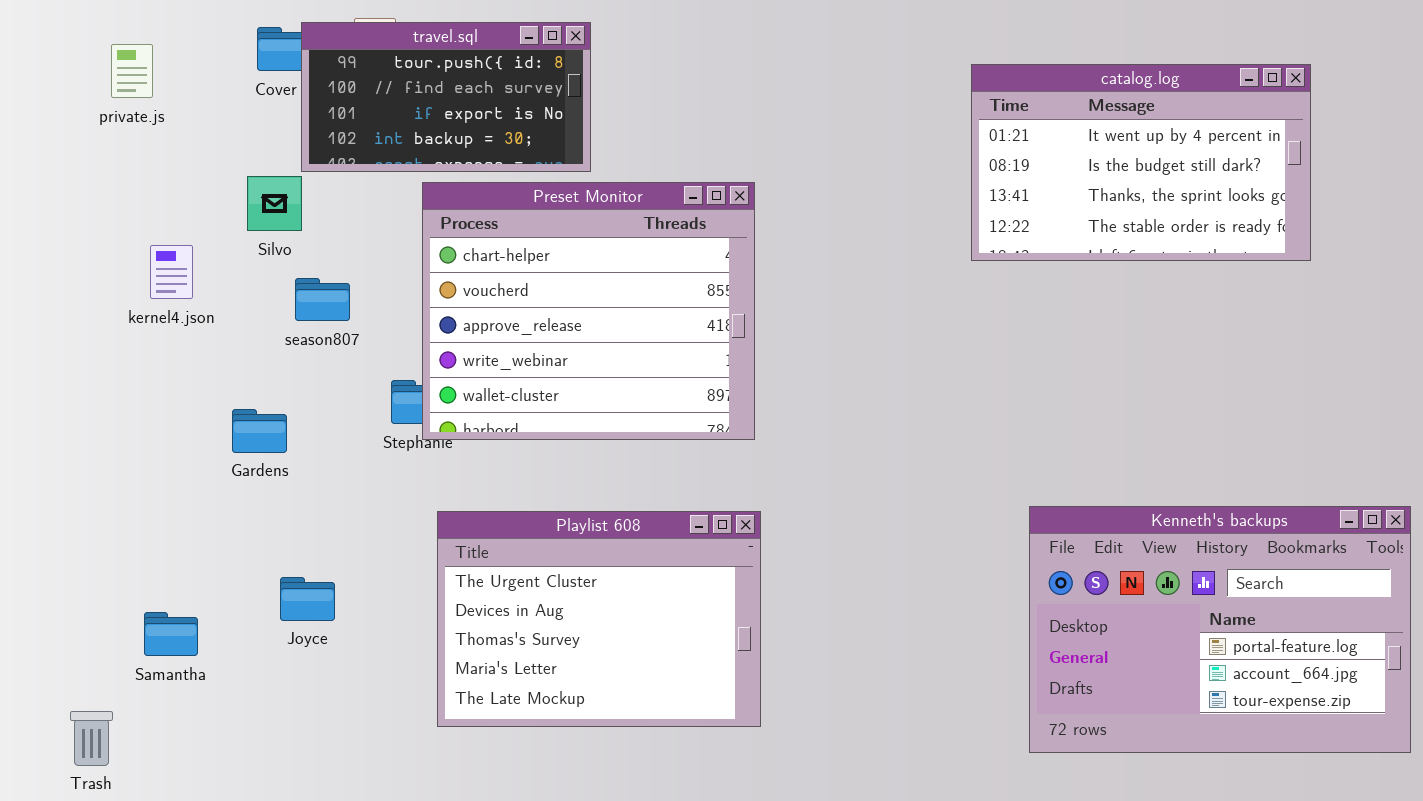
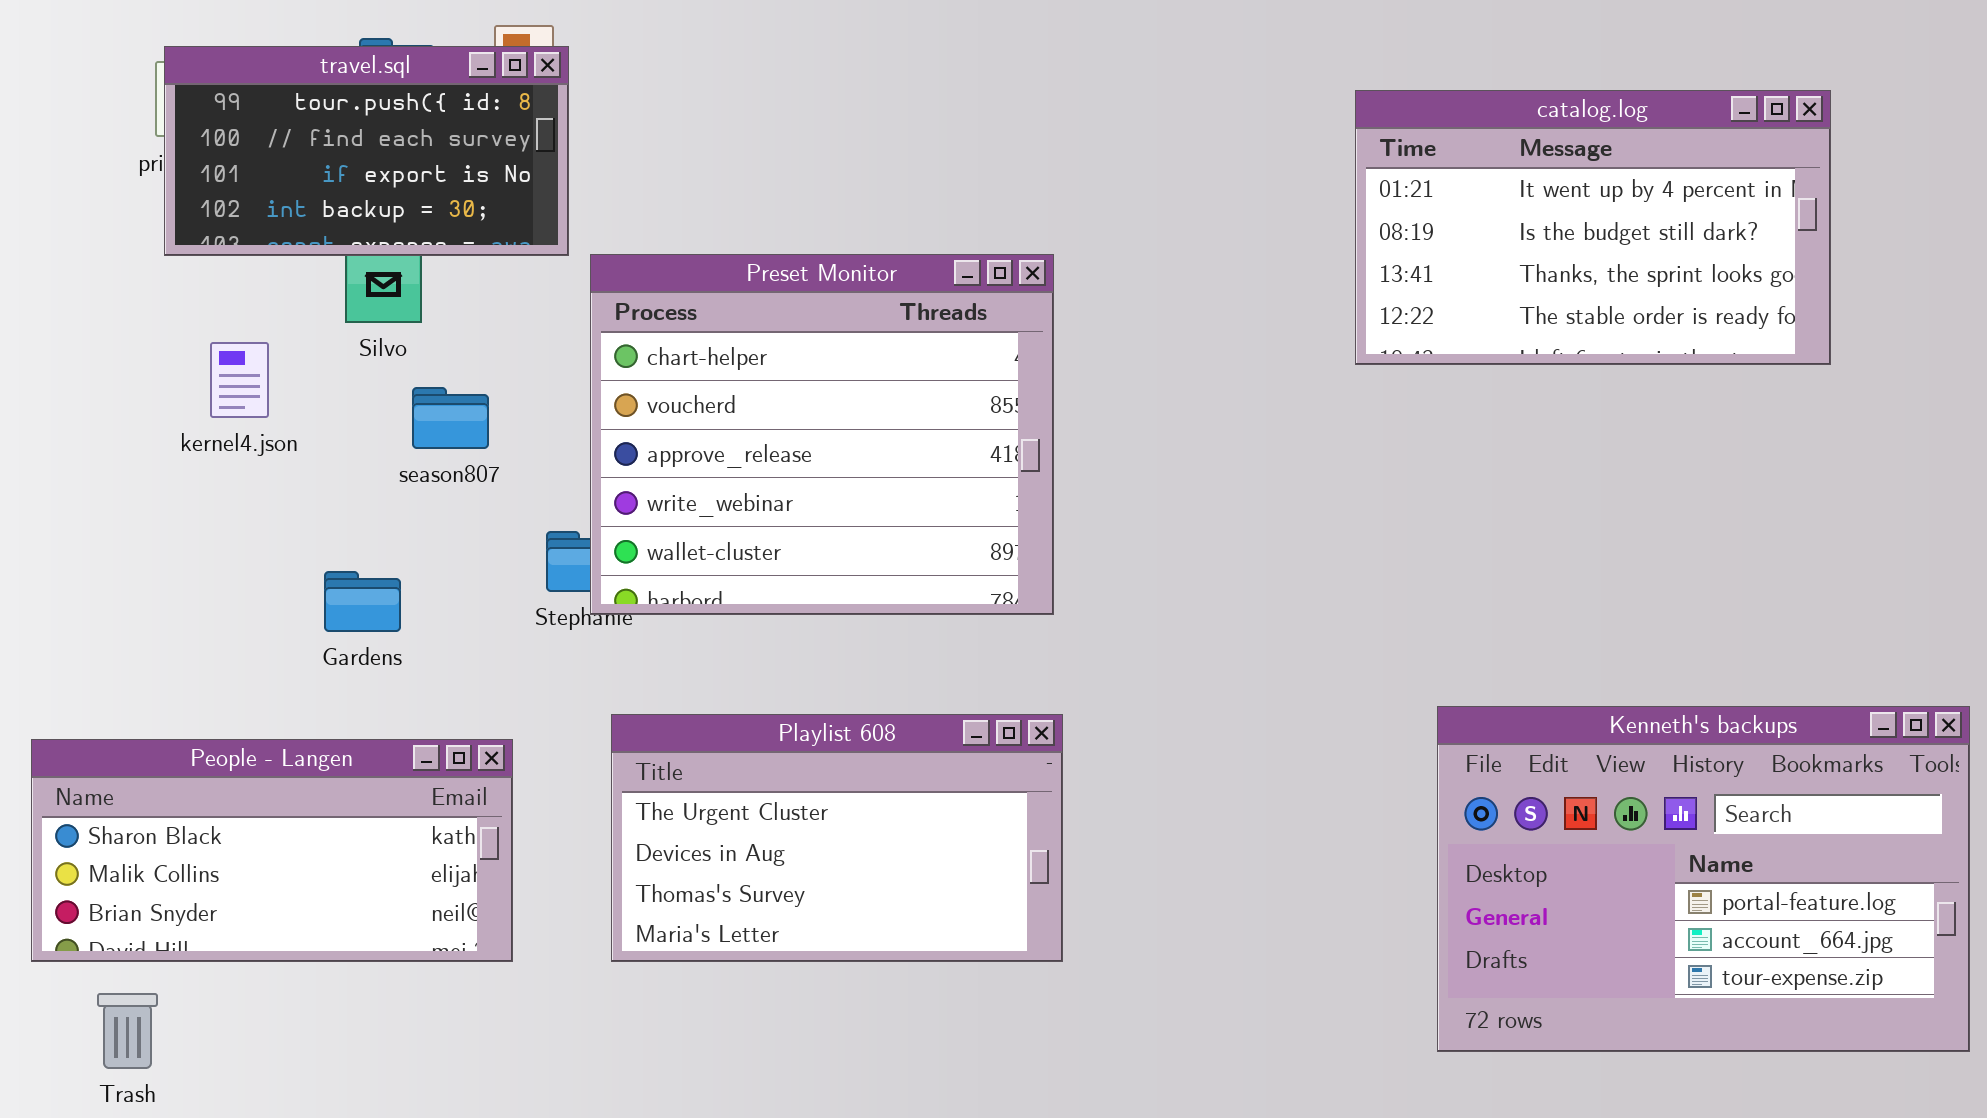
travel.sql: [301,22,591,172] -> [164,46,569,256], moved
Playlist 608: [437,511,761,727] -> [611,714,1063,962], resized
People - Langen: none -> [31,739,513,962], opened

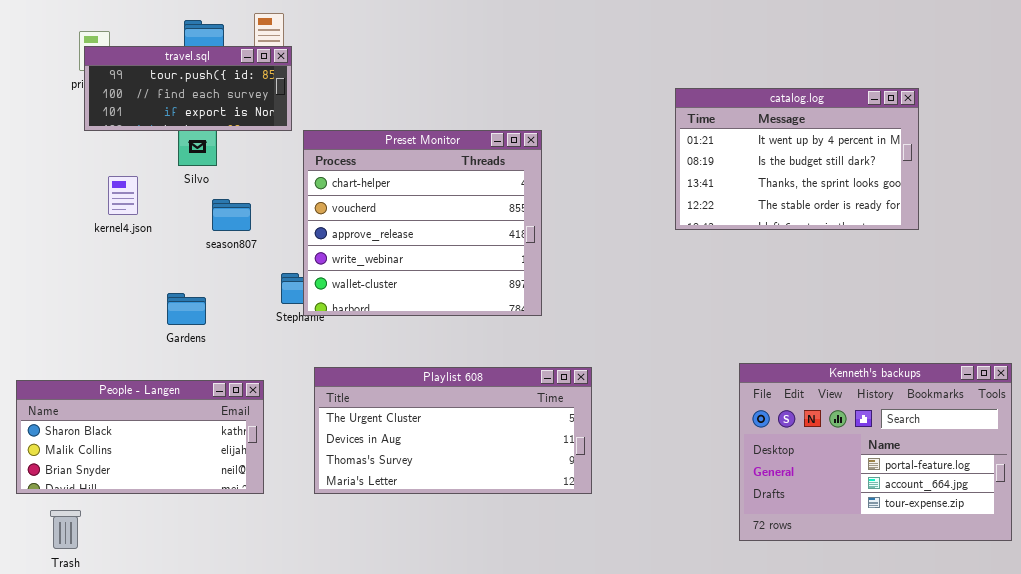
travel.sql: [164,46,569,256] -> [84,46,292,131], resized
catalog.log: [1355,90,1831,365] -> [675,88,919,230], moved
Playlist 608: [611,714,1063,962] -> [314,367,592,494], resized

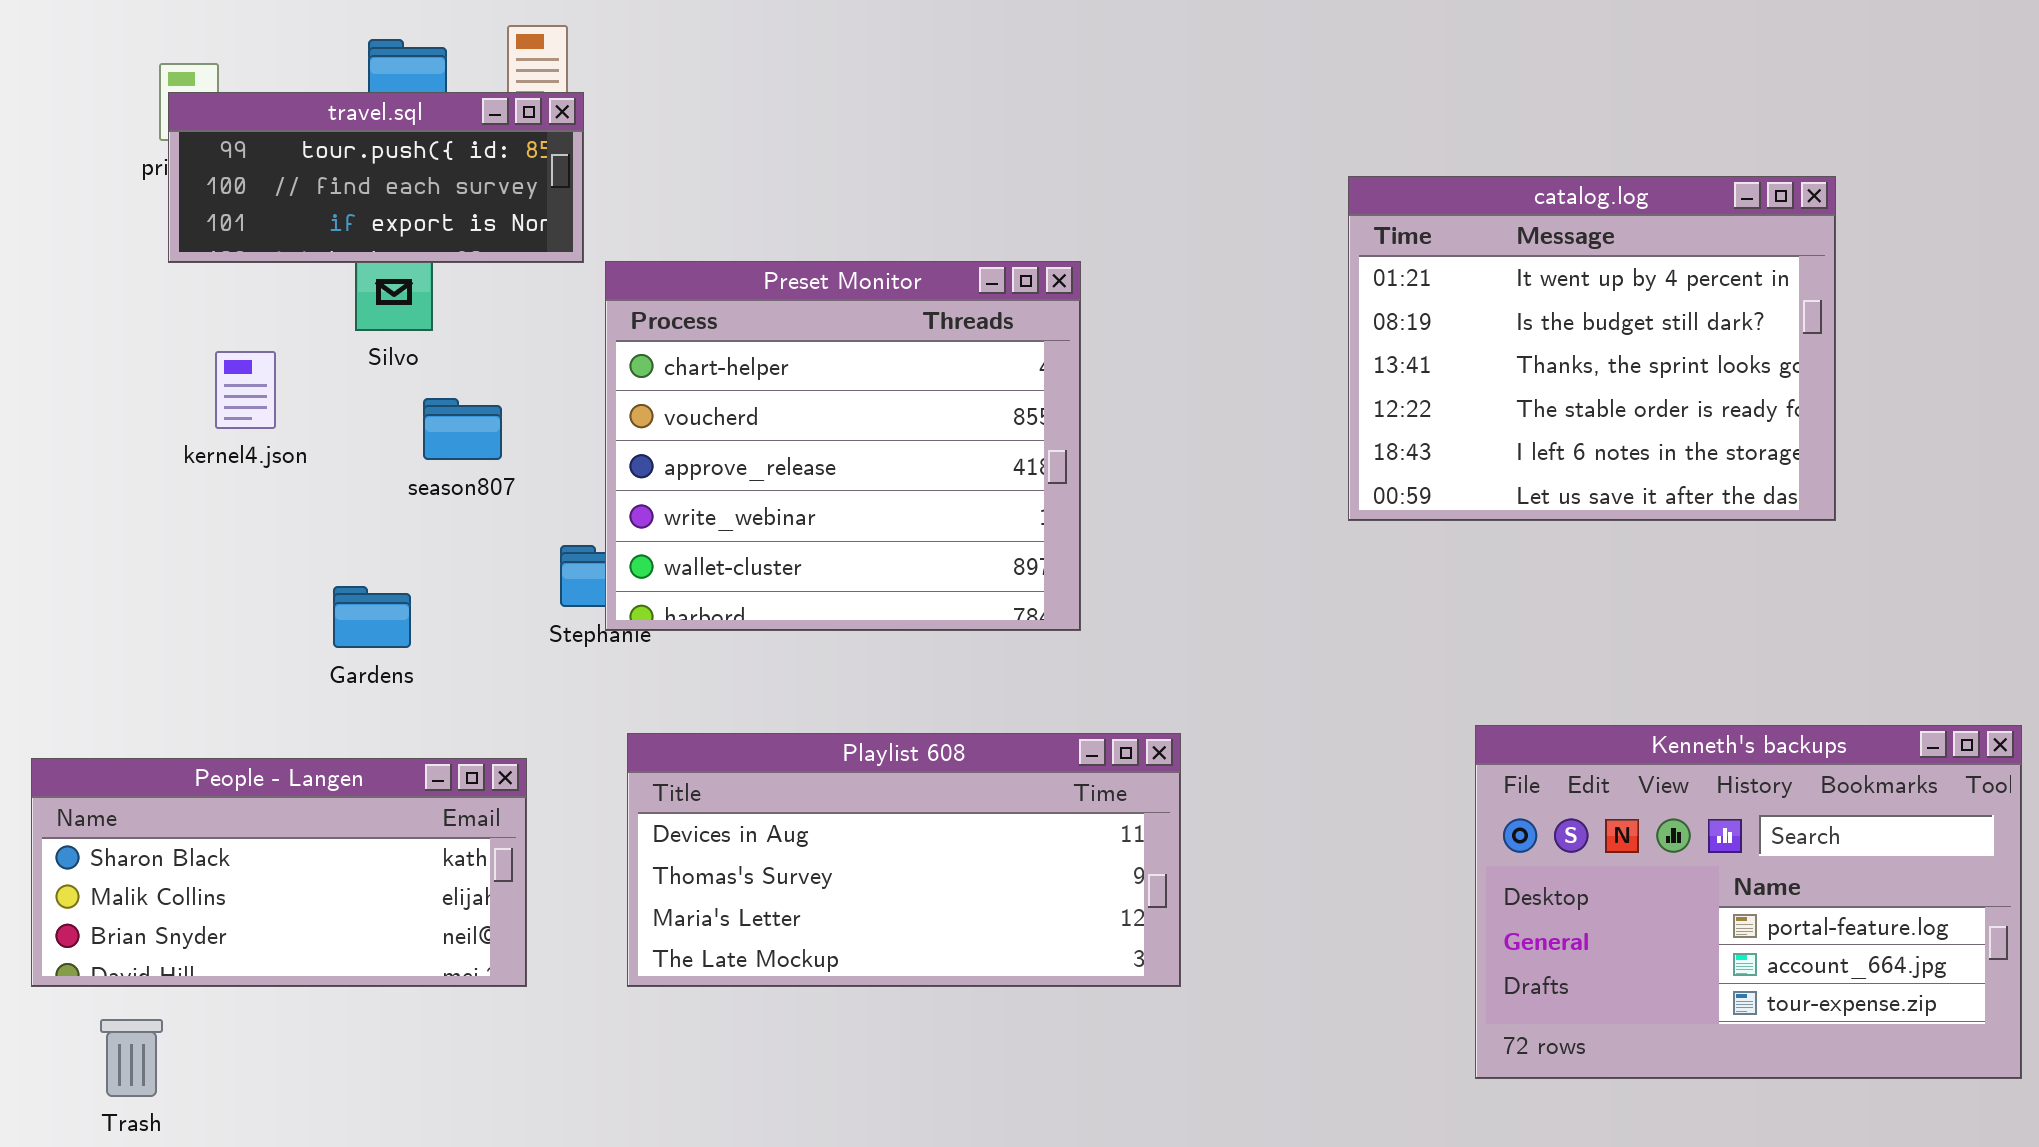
catalog.log: [675,88,919,230] -> [1348,176,1836,521], resized
Playlist 608: [314,367,592,494] -> [627,733,1181,987], scrolled down 1 row

